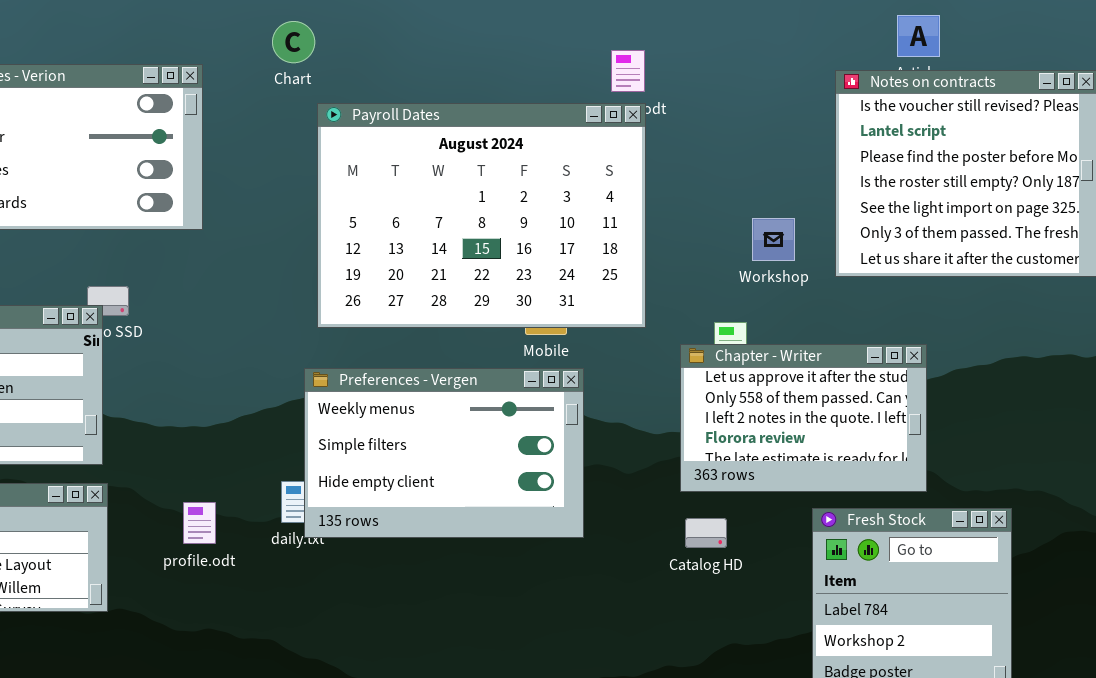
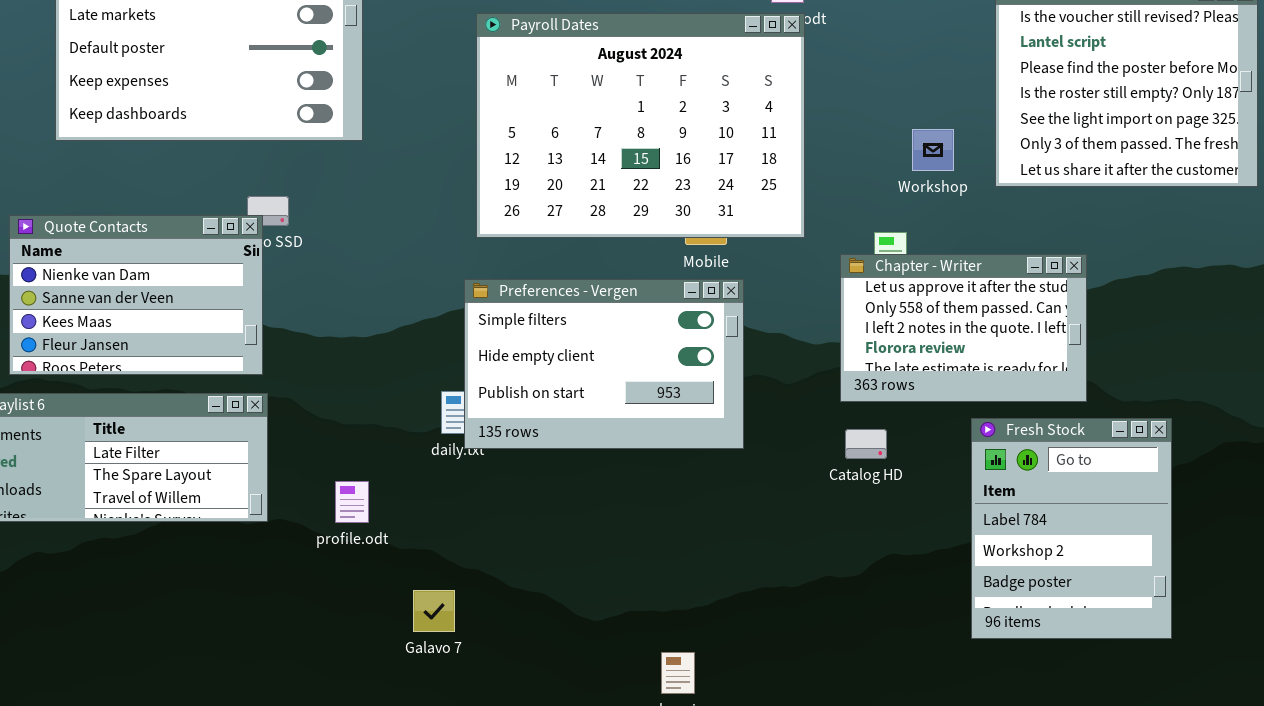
Preferences - Vergen: [304,368,584,538] -> [464,279,744,449], scrolled down 1 row
profile.odt: [183,502,216,544] -> [335,481,369,523], moved

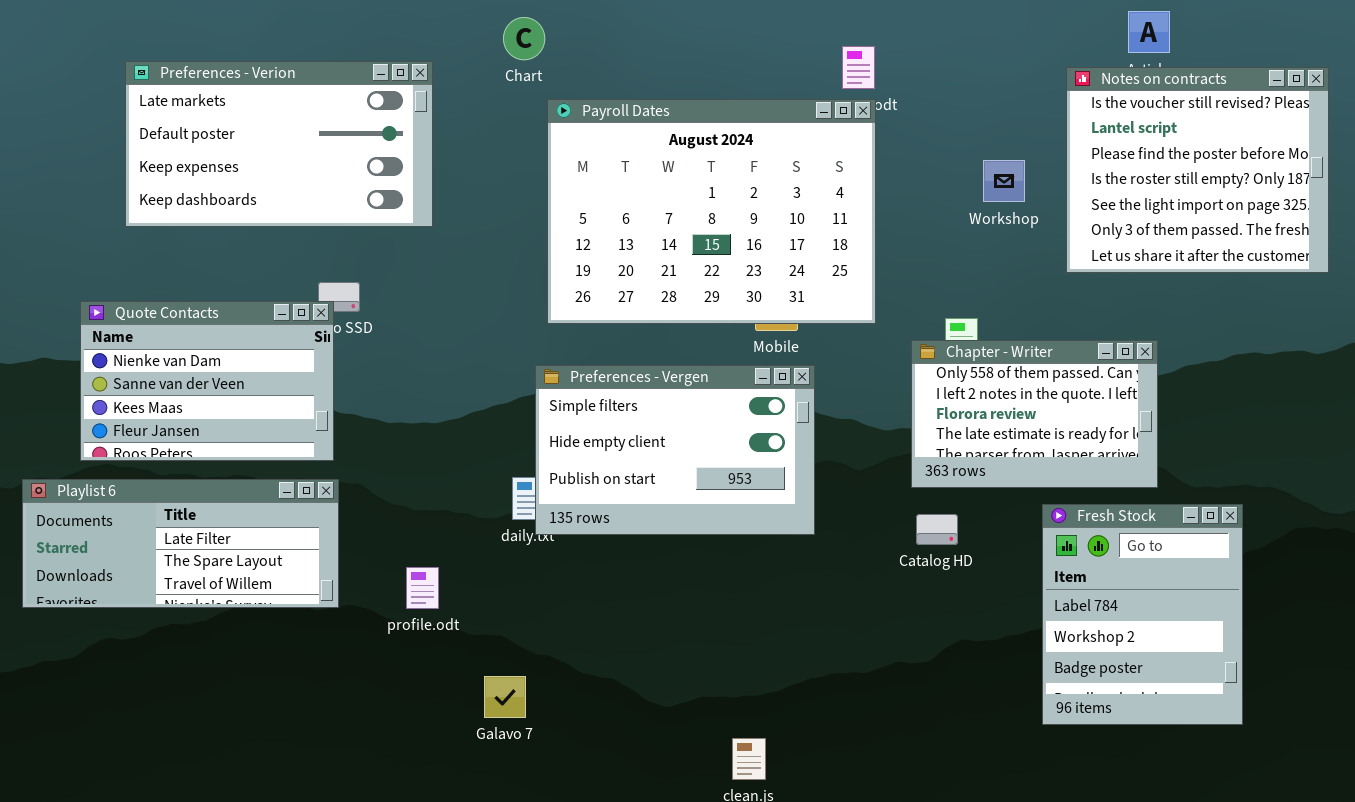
Workshop: [912,129,954,171] -> [983,160,1025,202], moved
Chapter - Writer: [840,254,1087,402] -> [911,340,1158,488], scrolled down 1 row

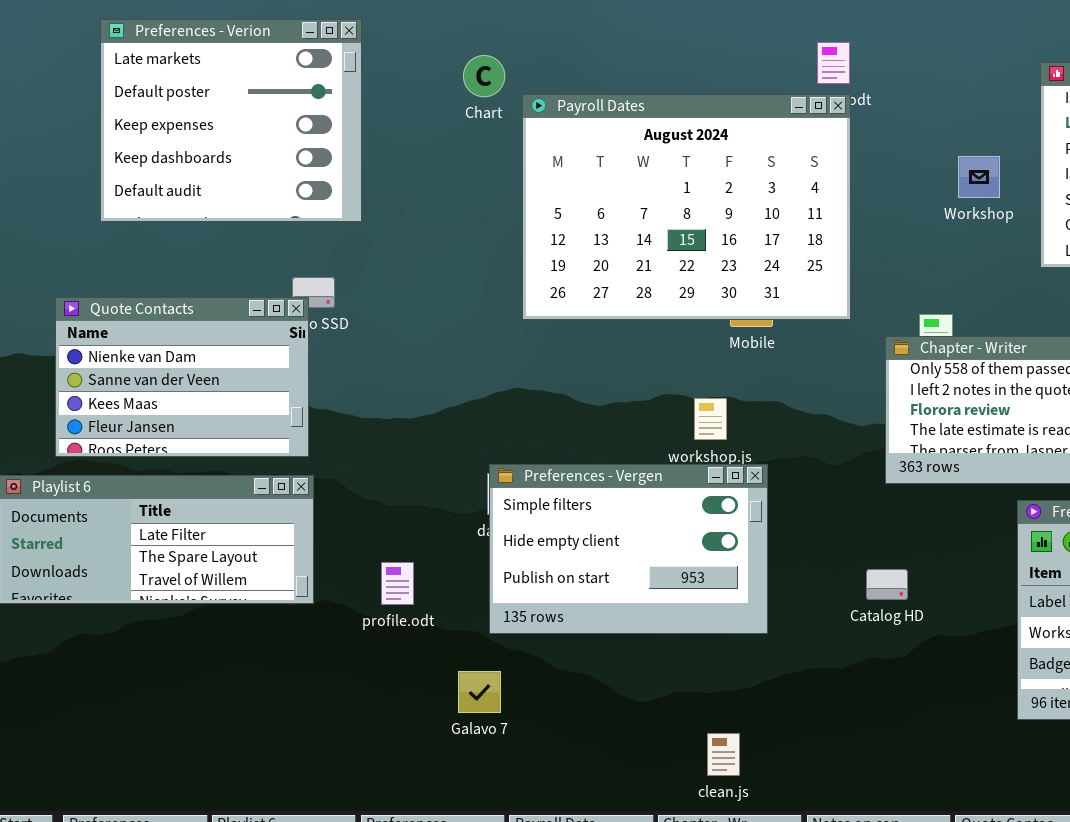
Chart: [503,17,545,60] -> [463,55,505,97], moved
Preferences - Verion: [125,61,433,227] -> [100,19,362,222], resized
Preferences - Vergen: [535,365,815,535] -> [489,464,768,634], moved
Catalog HD: [916,514,958,545] -> [866,569,908,600], moved

